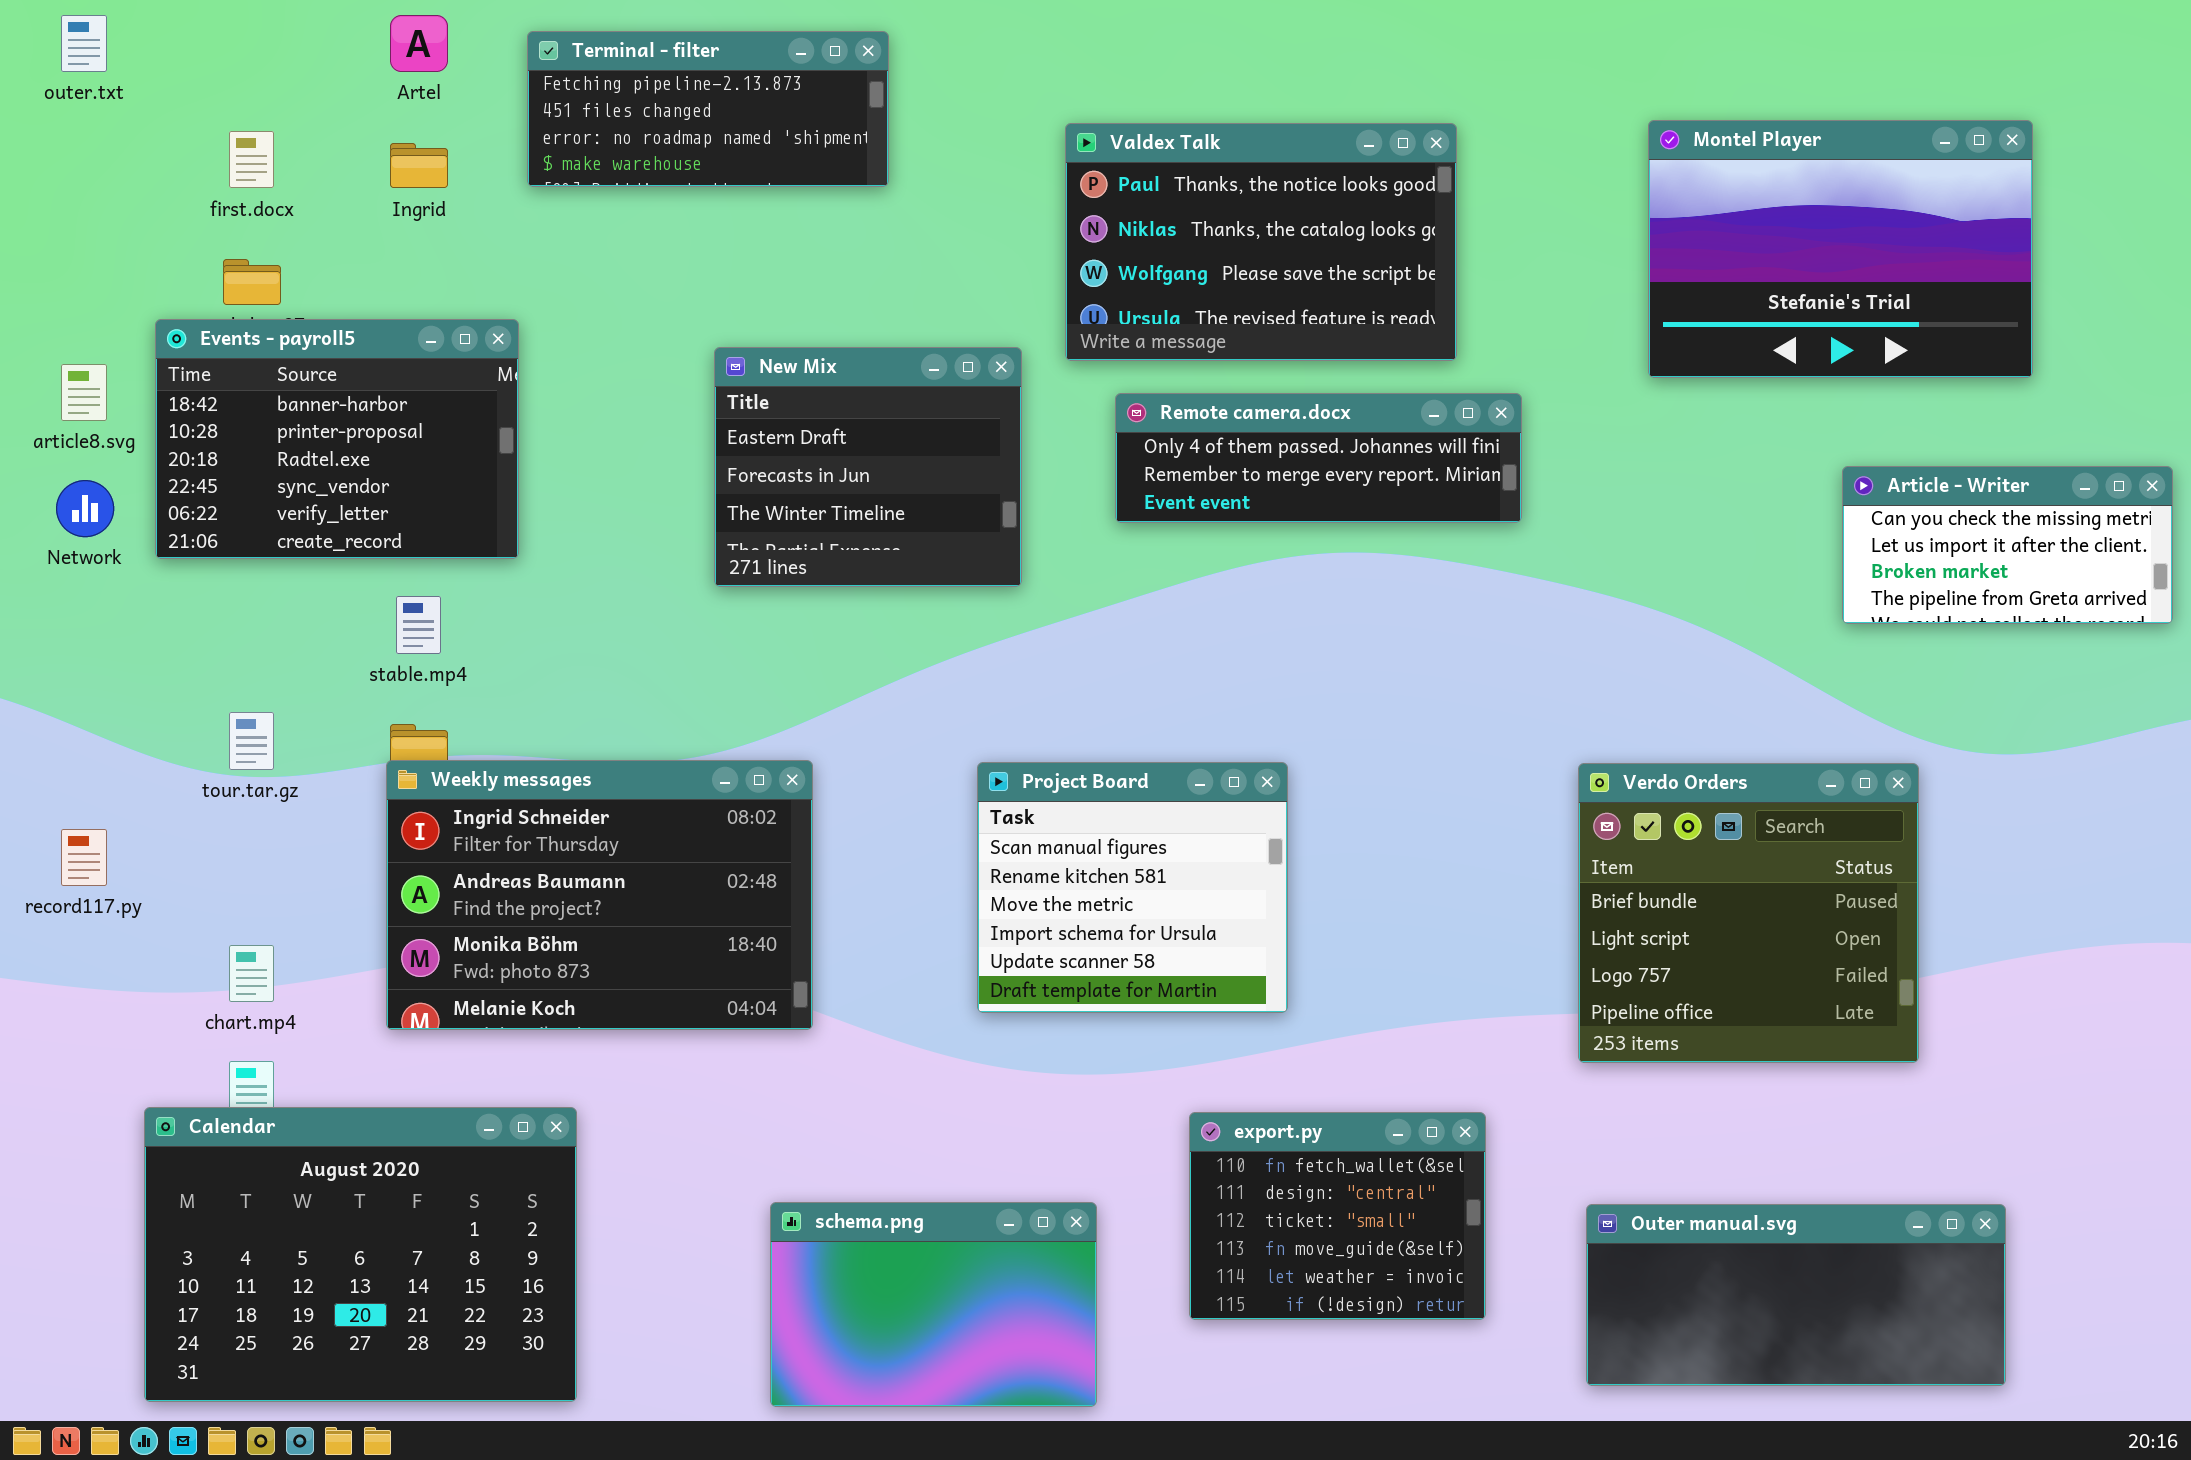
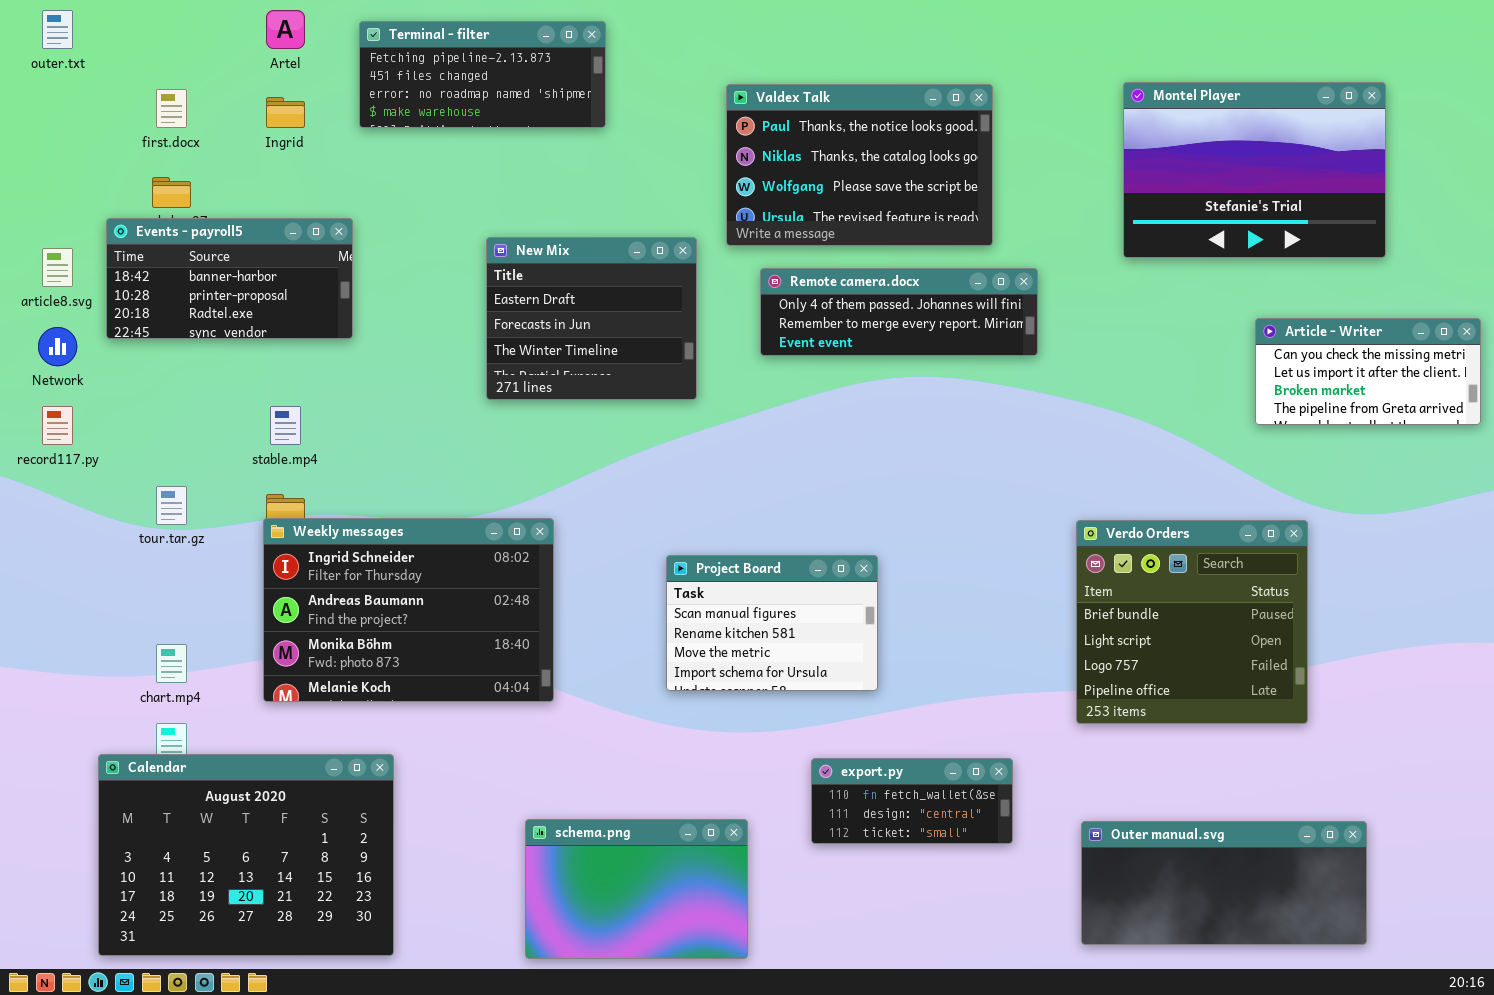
Events - payroll5: [155,319,519,559] -> [106,218,353,339], resized
Project Board: [977,762,1288,1013] -> [666,555,878,691], resized
record117.py: [61,829,107,886] -> [42,406,73,445], moved
export.py: [1189,1112,1486,1320] -> [811,758,1013,844], resized

